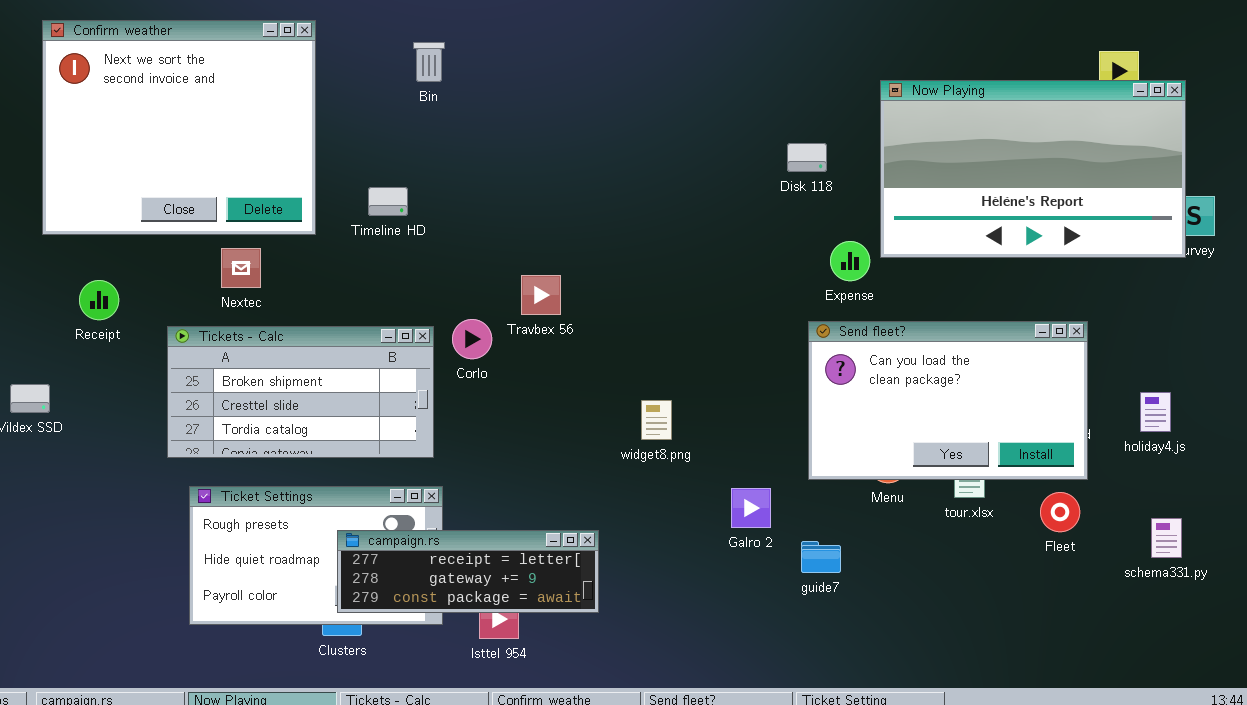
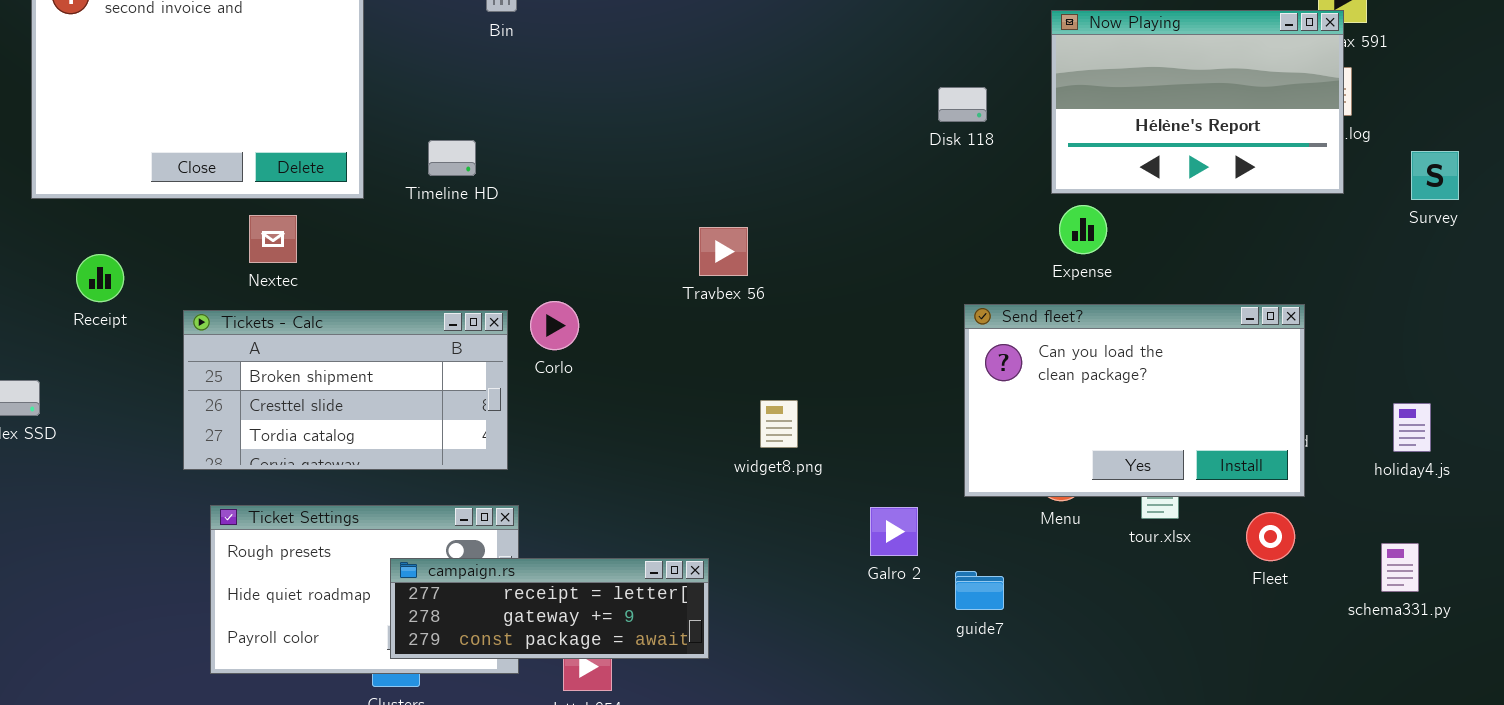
Now Playing: [880,80,1186,258] -> [1051,10,1344,194], resized
Expense: [830,241,870,281] -> [1059,205,1107,254], moved
Travbex 56: [521,275,561,315] -> [699,227,748,276], moved
holiday4.js: [1140,392,1171,432] -> [1393,403,1431,452], moved

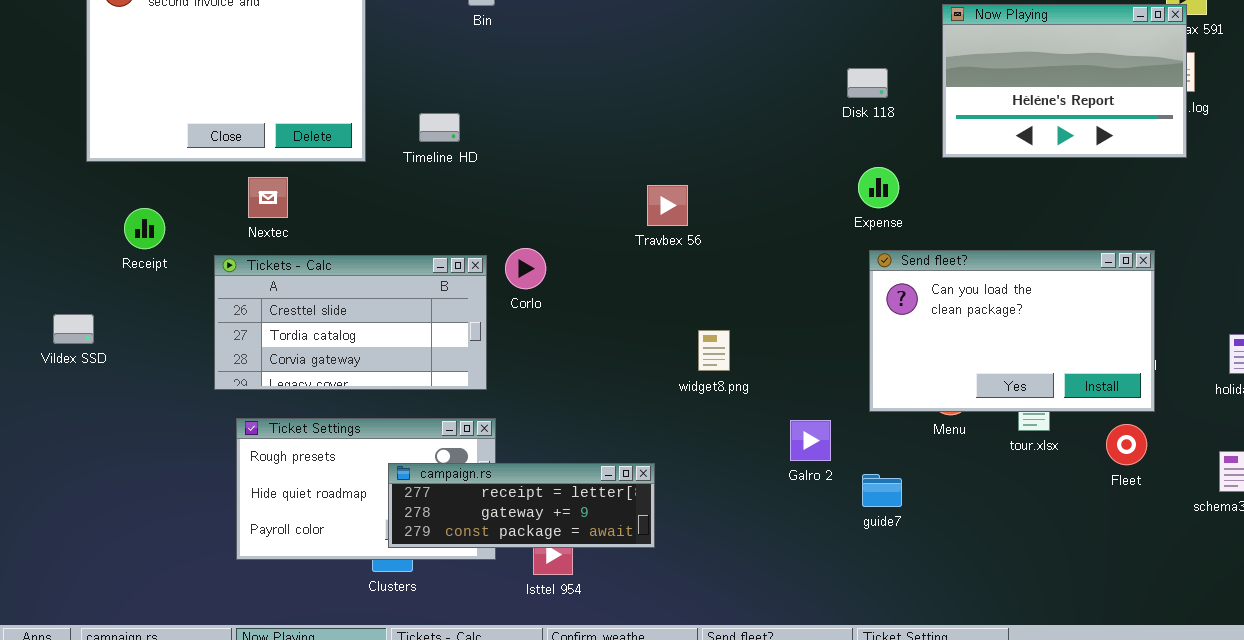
Expense: [1059,205,1107,254] -> [858,167,899,208], moved
Nextec: [249,215,297,263] -> [248,177,288,218], moved
Tickets - Calc: [183,310,508,470] -> [214,255,487,390], scrolled down 1 row

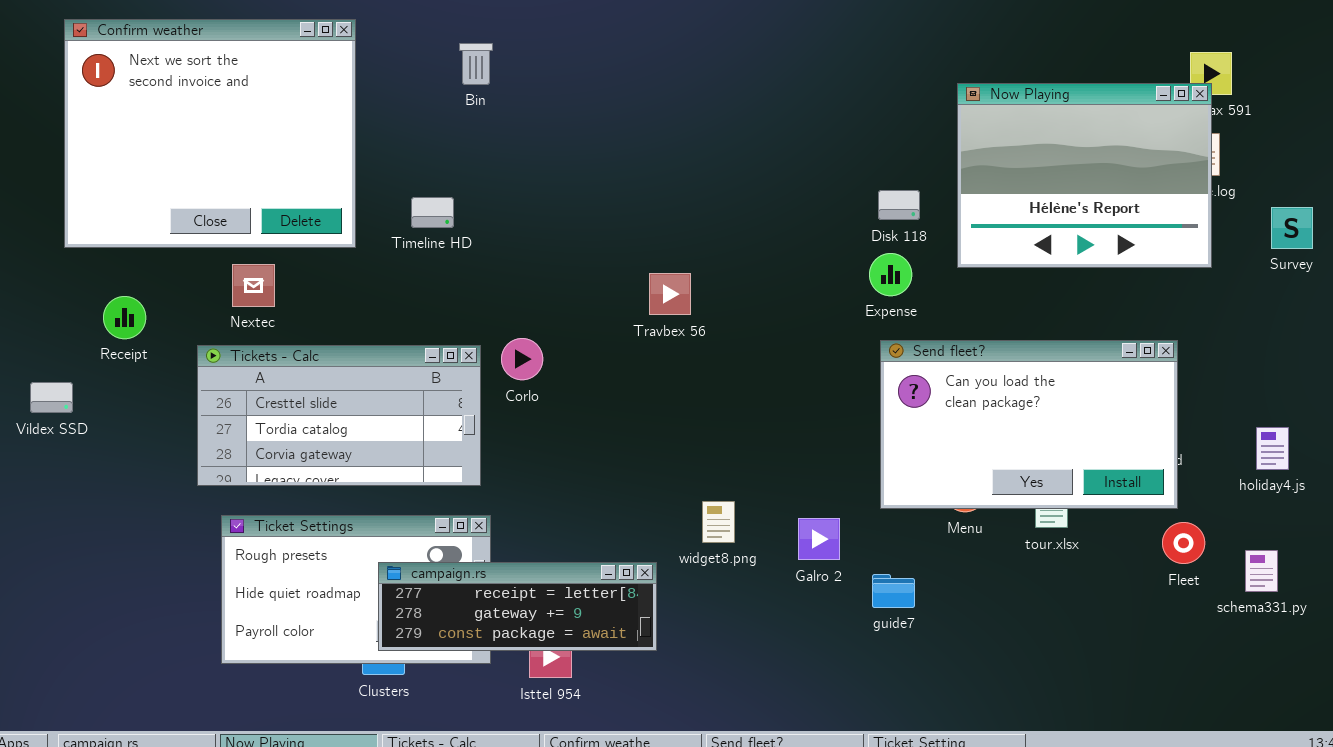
Now Playing: [942,4,1187,158] -> [957,83,1212,268], resized
Disk 118: [847,68,888,98] -> [878,190,920,220], moved
Vildex SSD: [53,314,94,344] -> [30,382,73,413], moved
widget8.png: [698,330,730,371] -> [702,501,735,543], moved
Fleet: [1106,424,1147,465] -> [1162,522,1205,564], moved

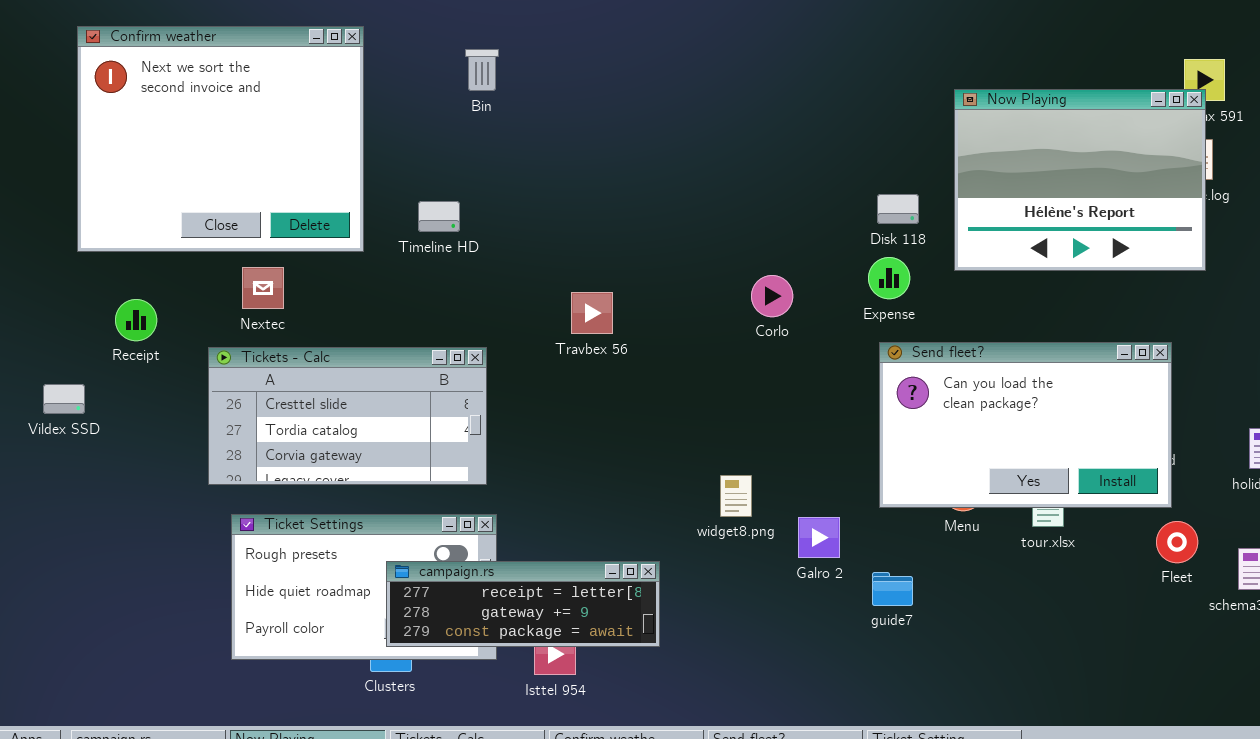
Travbex 56: [649,273,691,315] -> [571,292,613,334], moved
Corlo: [501,338,543,380] -> [751,275,793,317], moved
widget8.png: [702,501,735,543] -> [720,475,752,517], moved

